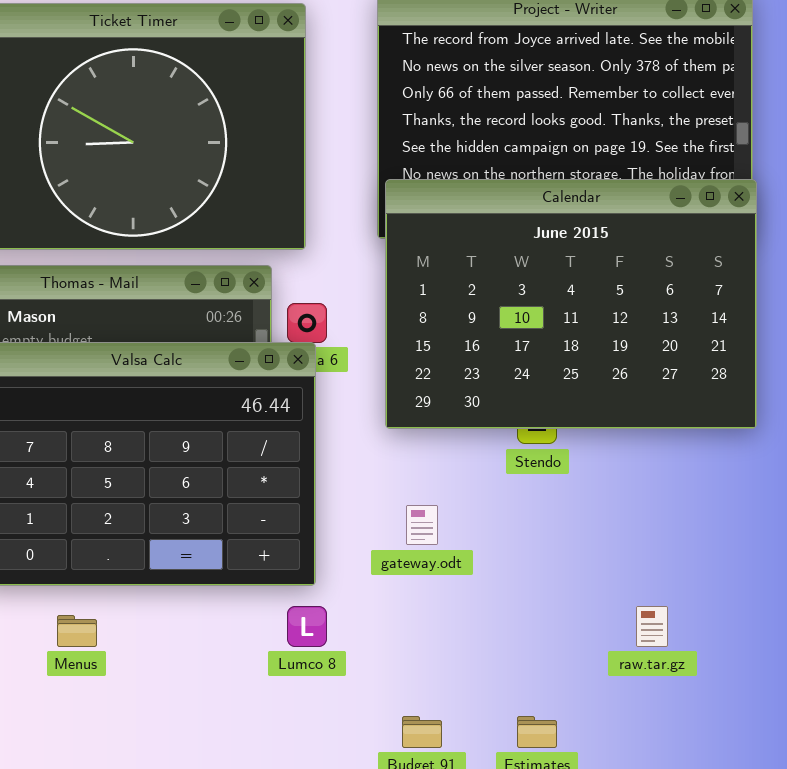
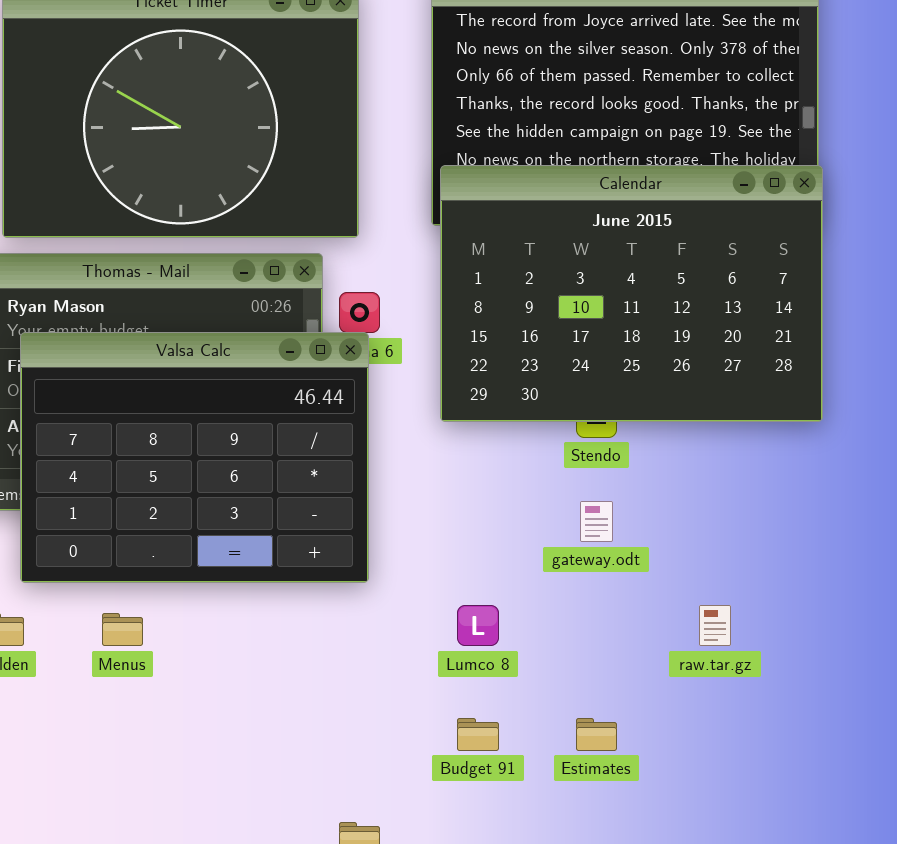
gateway.odt: [406,505,438,545] -> [580,501,613,542], moved
Lumco 8: [287,606,327,647] -> [457,605,499,646], moved

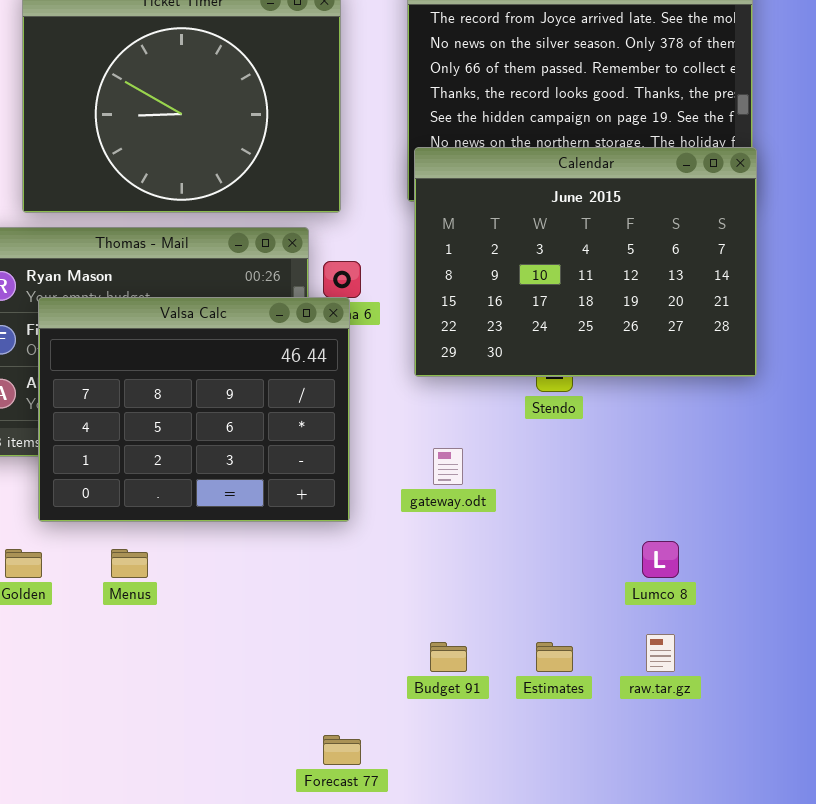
gateway.odt: [580,501,613,542] -> [433,448,463,485], moved
Lumco 8: [457,605,499,646] -> [642,541,679,578], moved
raw.tar.gz: [699,605,731,646] -> [646,634,675,672], moved

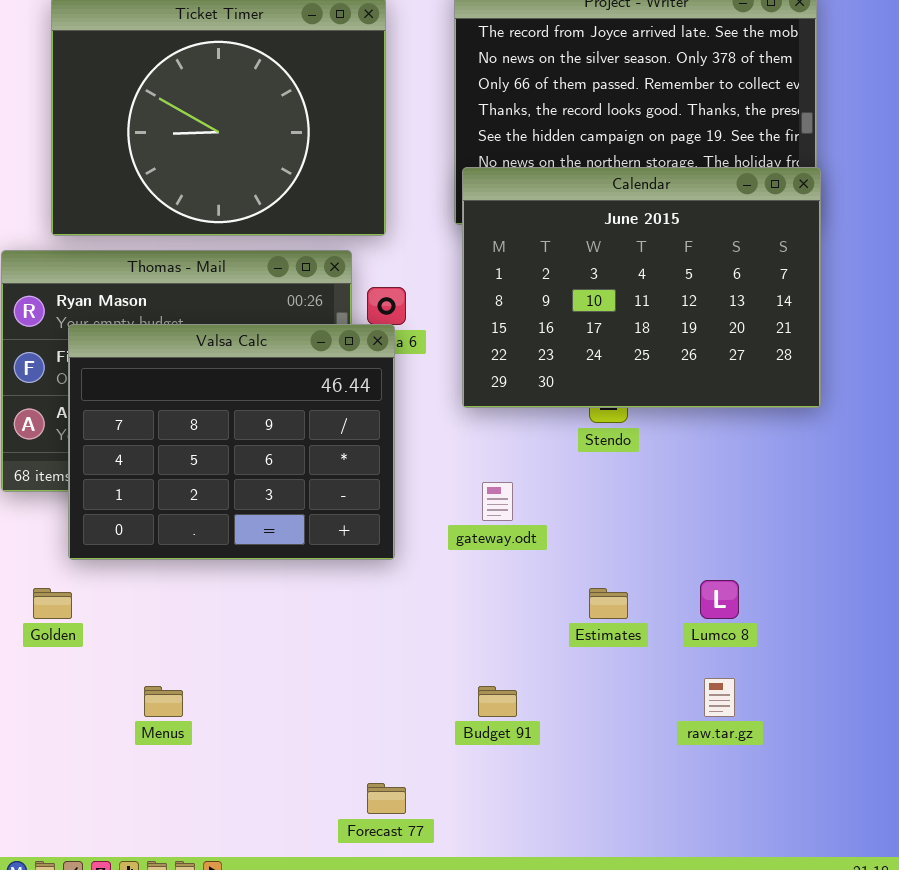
Menus: [111,549,148,578] -> [144,686,183,717], moved
Estimates: [536,642,573,672] -> [589,588,628,619], moved

